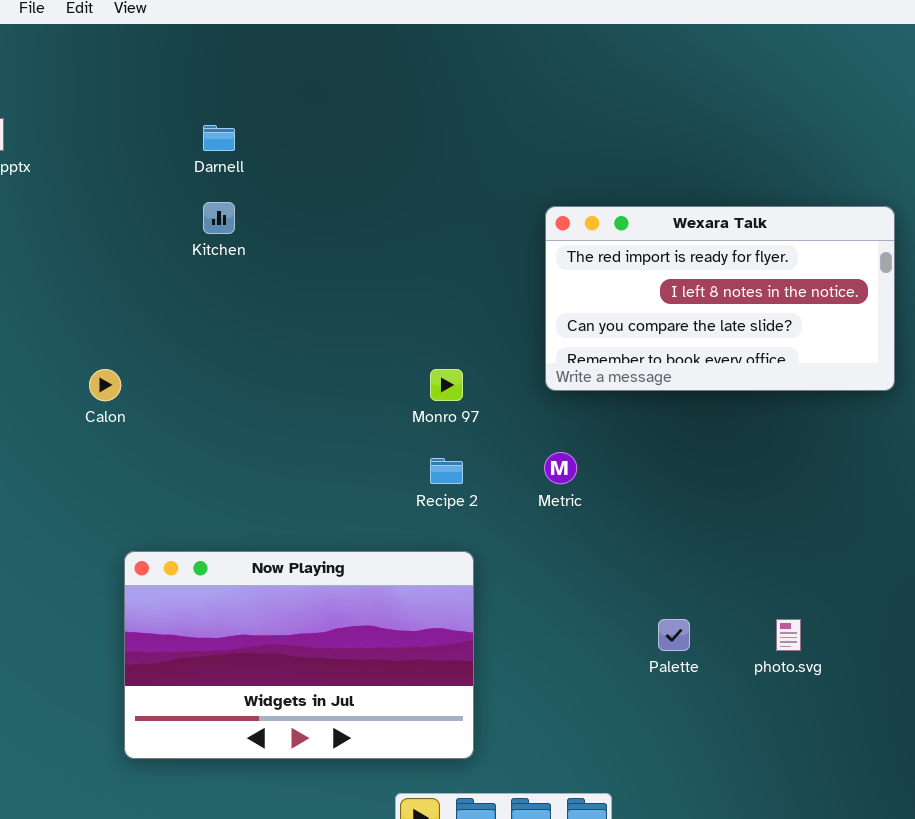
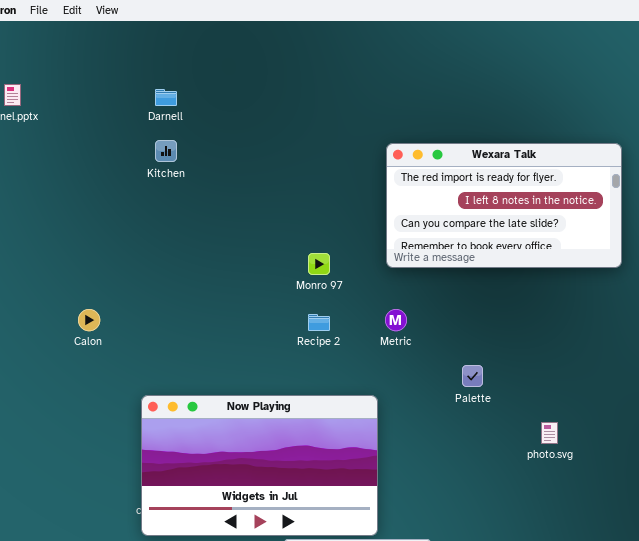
Calon: [89,369,121,401] -> [78,309,100,331], moved
Now Playing: [124,551,474,759] -> [141,395,378,536], moved
Palette: [658,619,690,651] -> [462,365,483,387], moved

